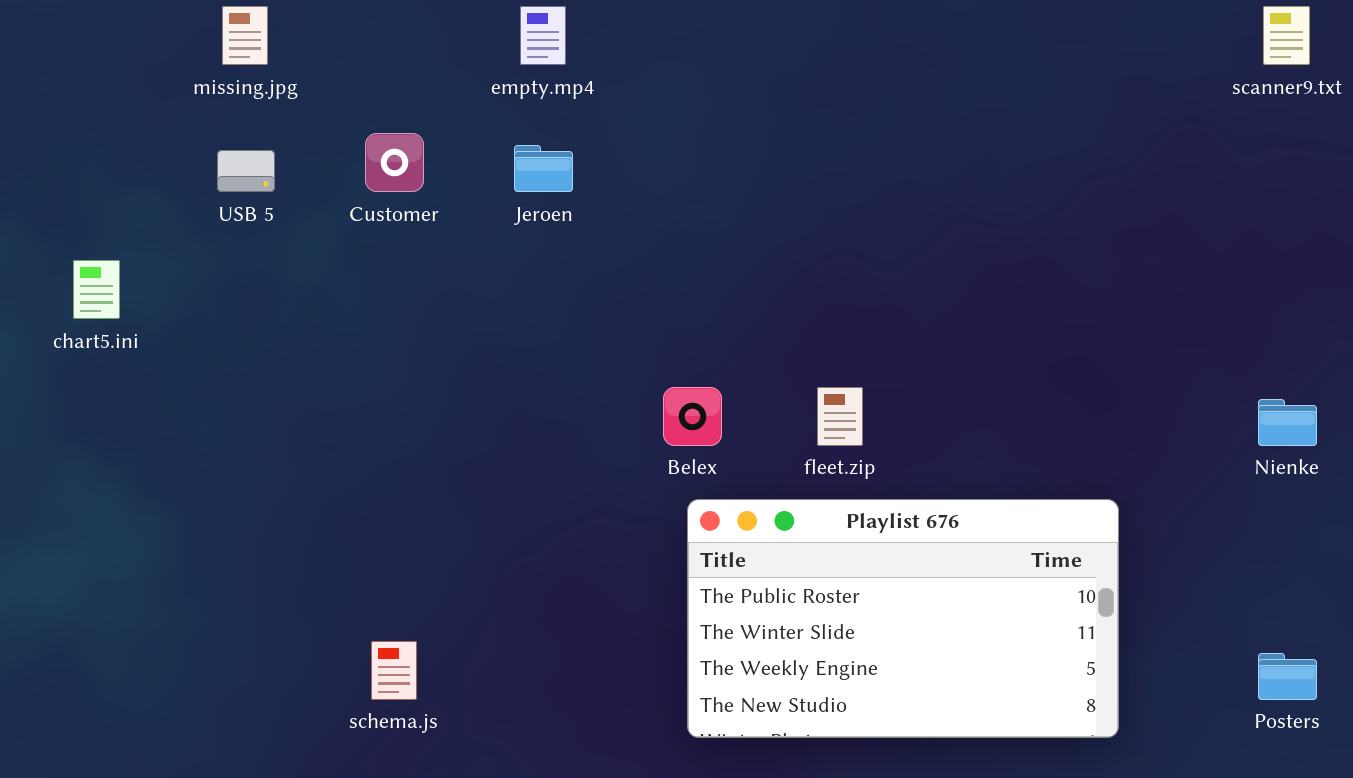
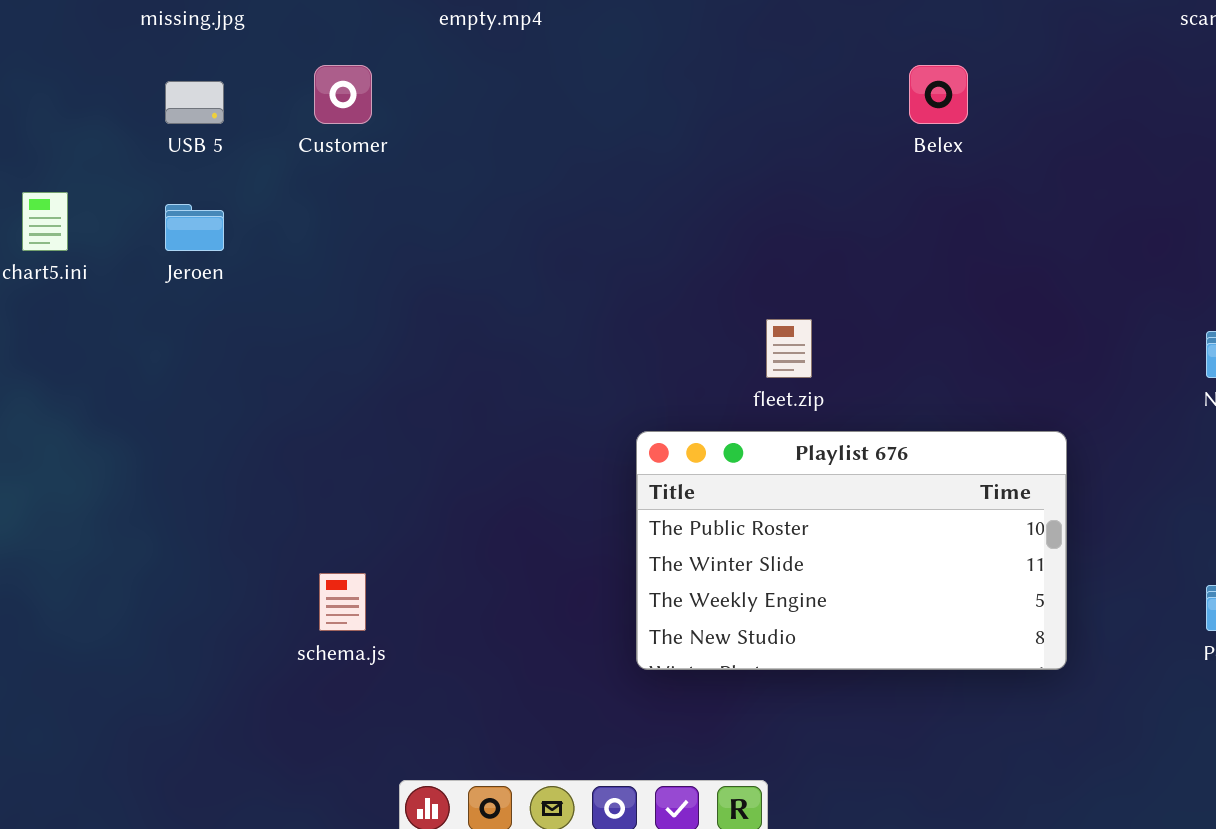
Jeroen: [514,145,573,192] -> [165,204,224,251], moved
Belex: [663,387,722,446] -> [909,65,968,124], moved

